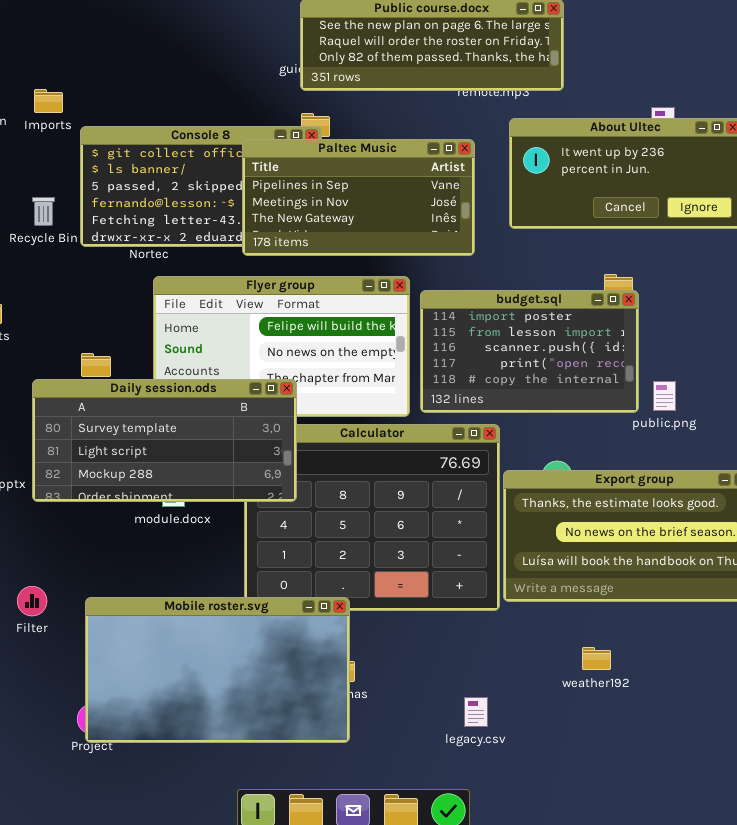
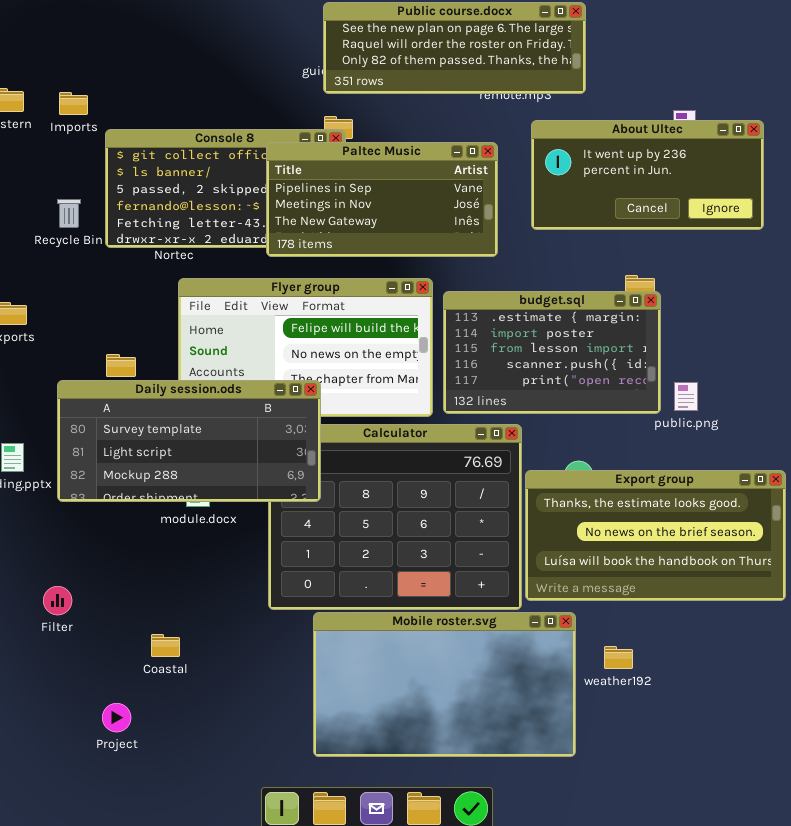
budget.sql: [420,290,639,413] -> [443,291,661,414], scrolled up 1 row
Mobile roster.svg: [85,597,350,743] -> [313,612,576,757], moved

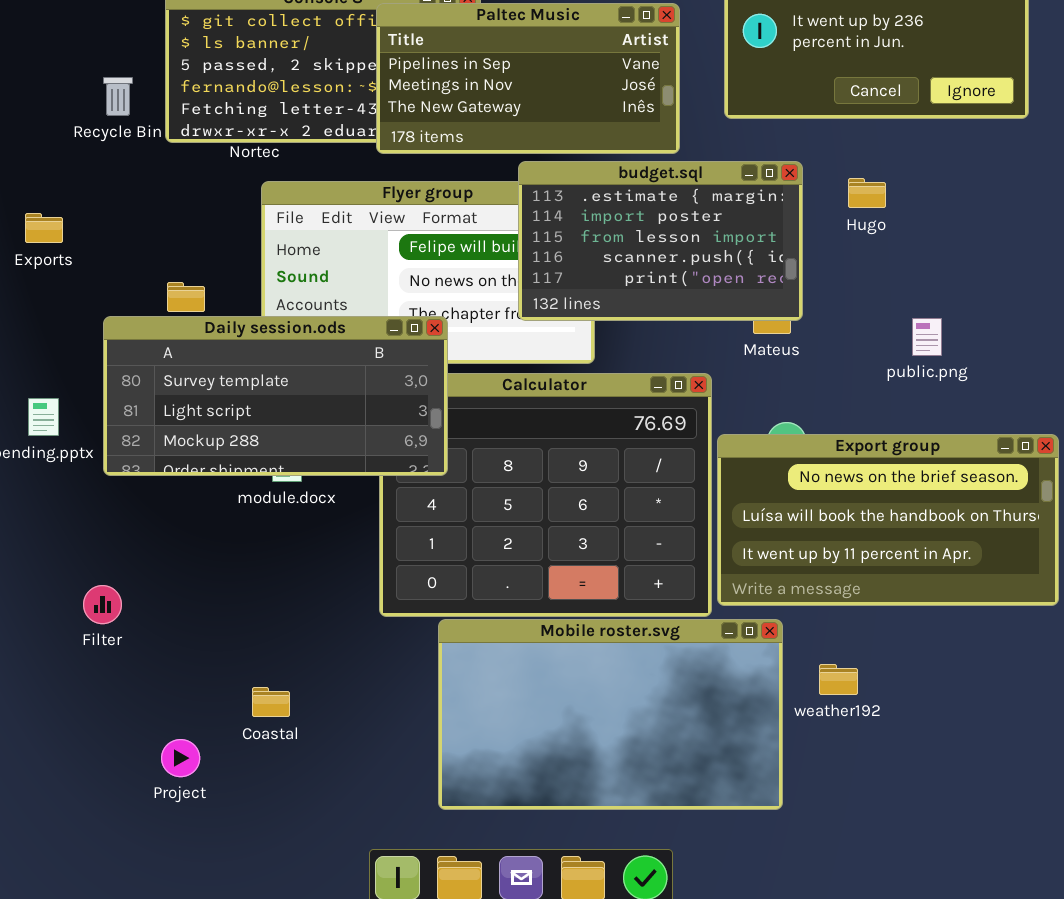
budget.sql: [443,291,661,414] -> [518,161,803,321], moved
Export group: [525,470,786,601] -> [717,434,1059,606], scrolled down 1 row
Coastal: [151,634,180,657] -> [252,687,290,717], moved

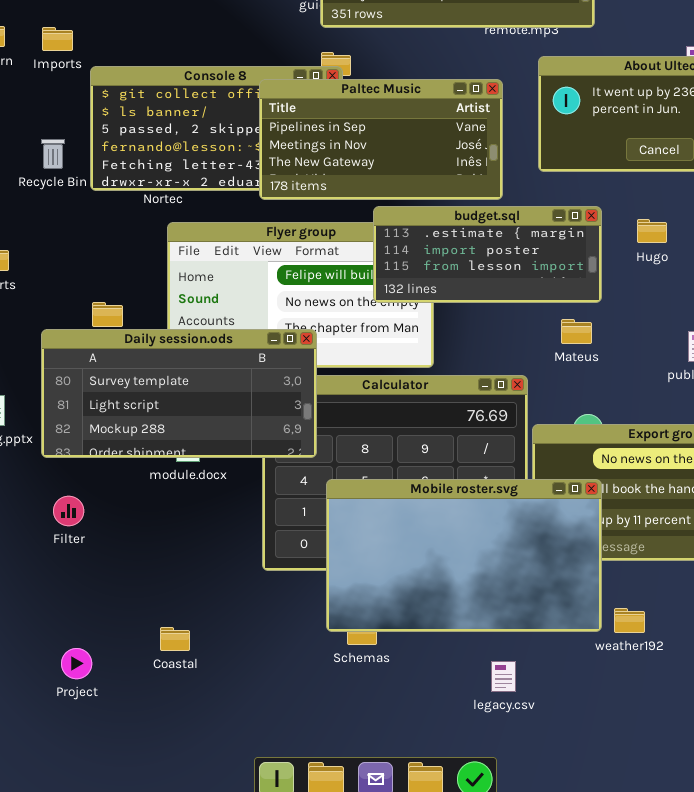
budget.sql: [518,161,803,321] -> [373,206,602,303], resized
Filter: [83,585,122,624] -> [53,496,84,526], moved
Mobile roster.svg: [438,619,783,810] -> [326,479,602,632], moved
Project: [161,739,200,777] -> [61,648,92,679], moved

